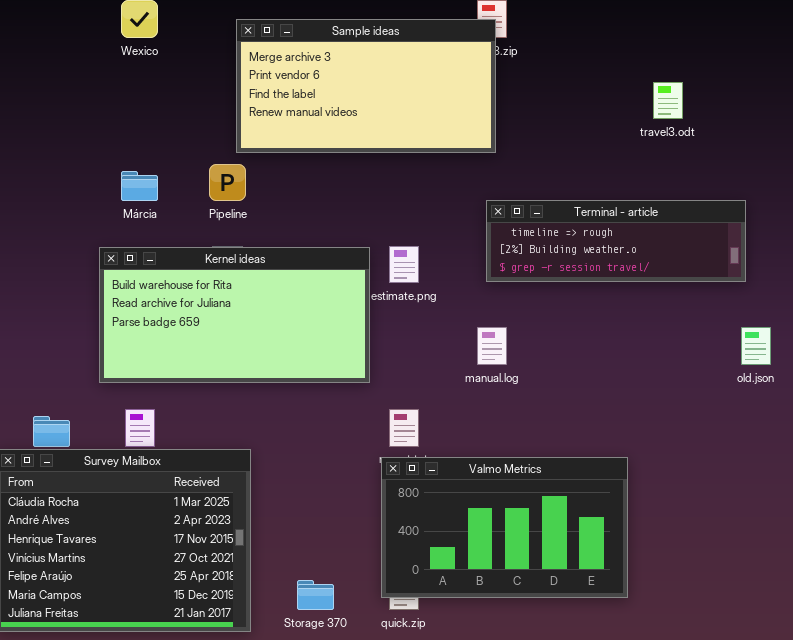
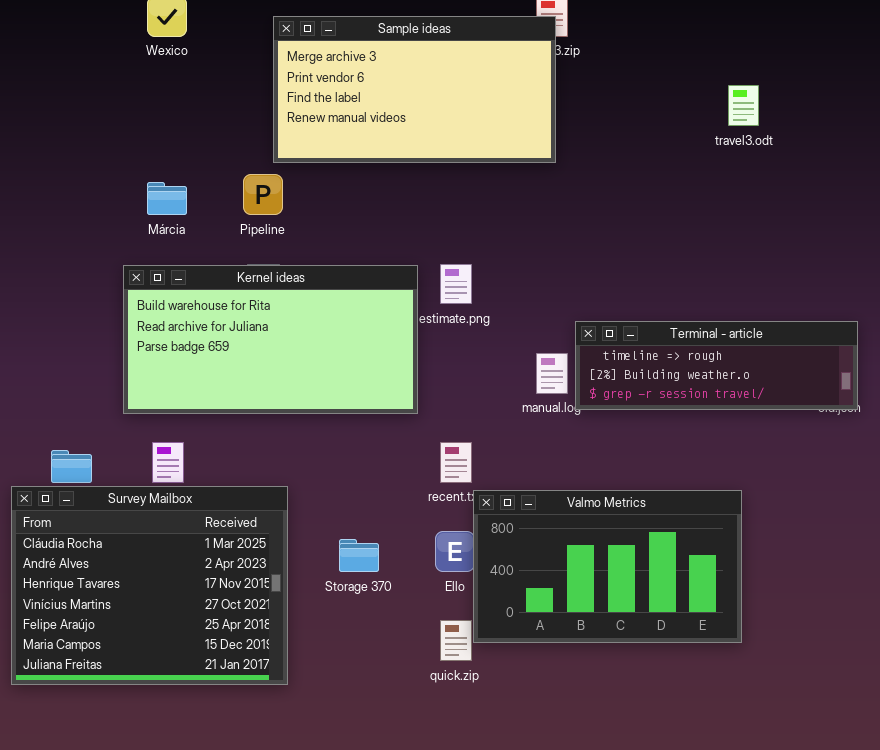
Terminal - article: [486,200,746,282] -> [575,321,858,410], moved
Valmo Metrics: [381,457,628,598] -> [473,490,742,643], moved
Storage 370: [297,580,334,610] -> [339,539,379,572], moved

